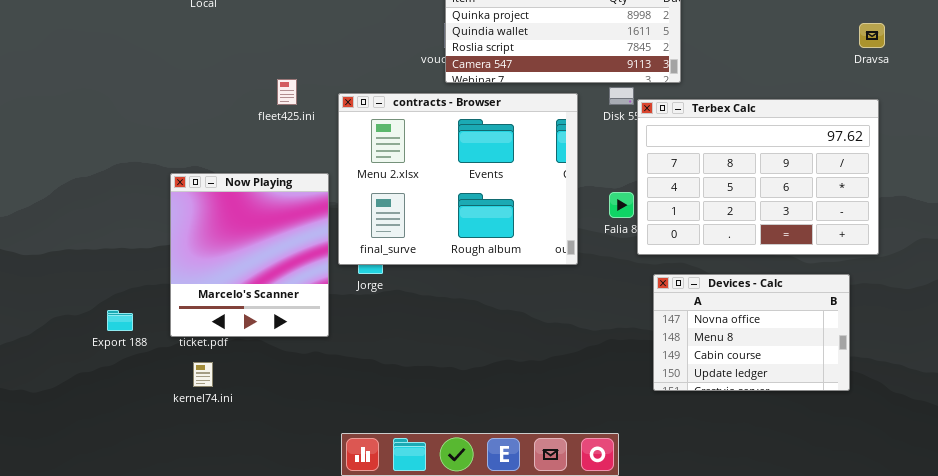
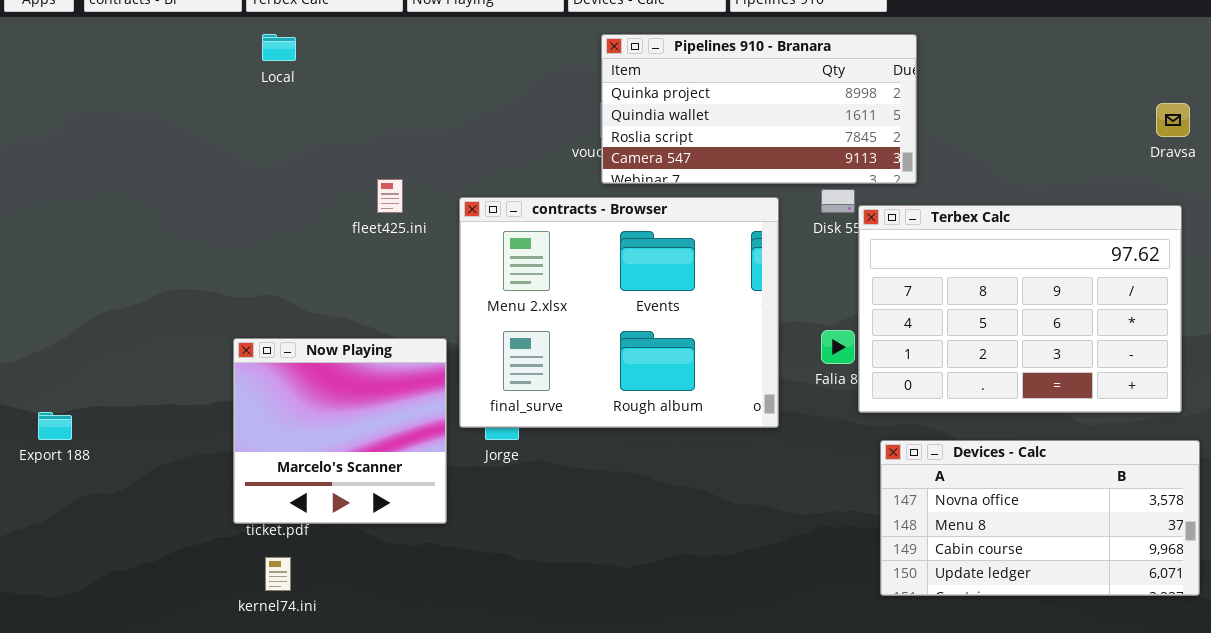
Now Playing: [170,173,329,337] -> [233,338,447,524], resized
Devices - Calc: [653,274,850,391] -> [880,440,1200,596], resized
Export 188: [107,310,133,331] -> [38,412,72,440], moved

